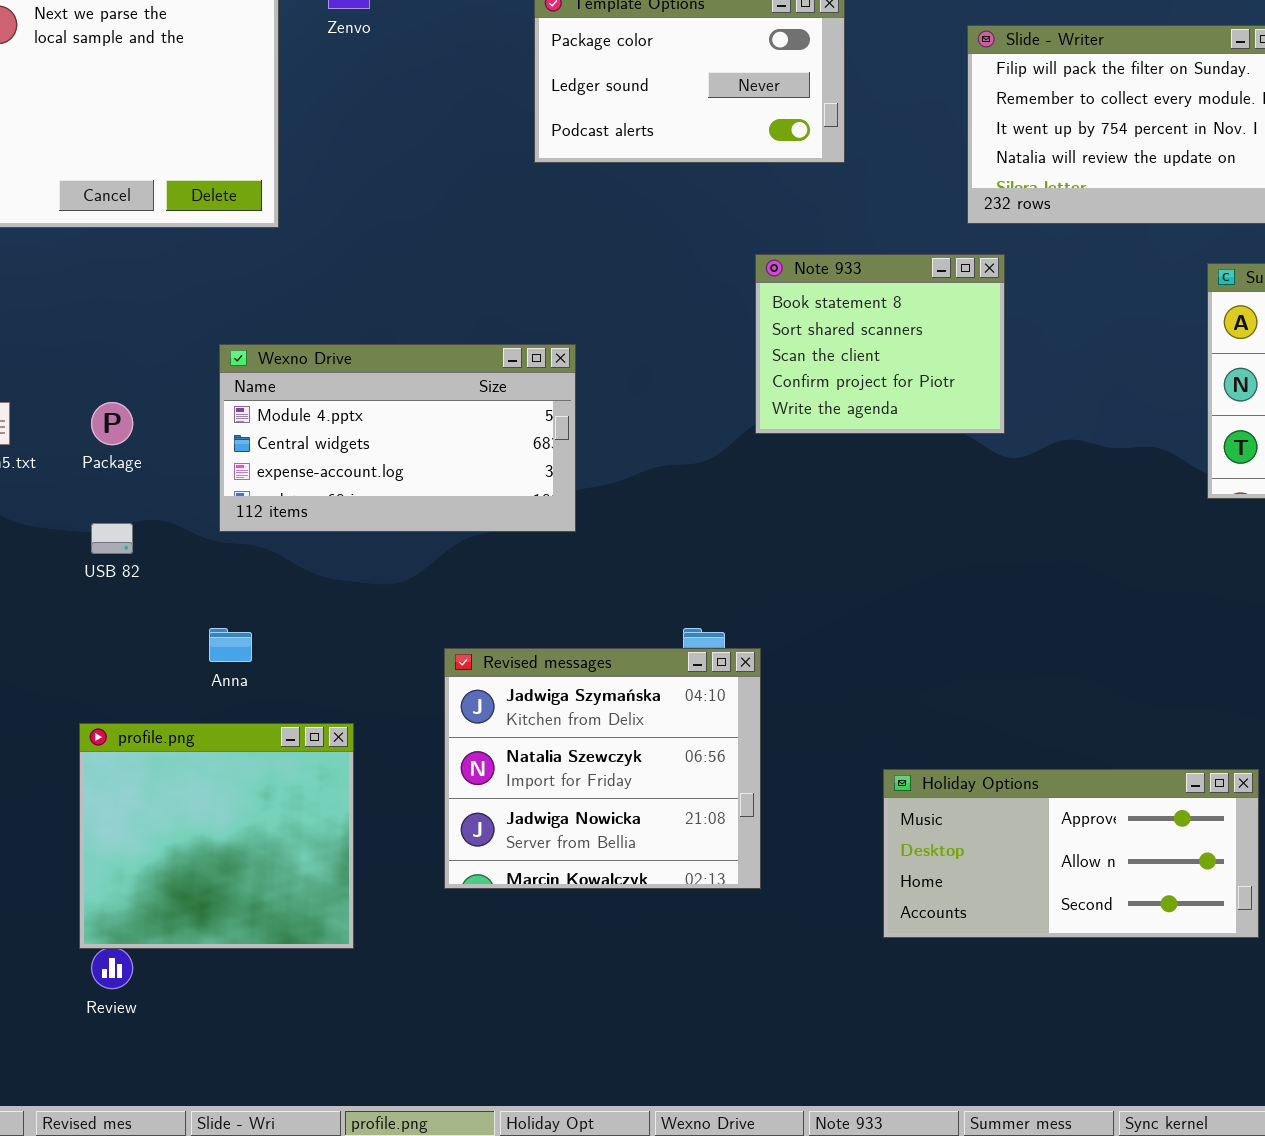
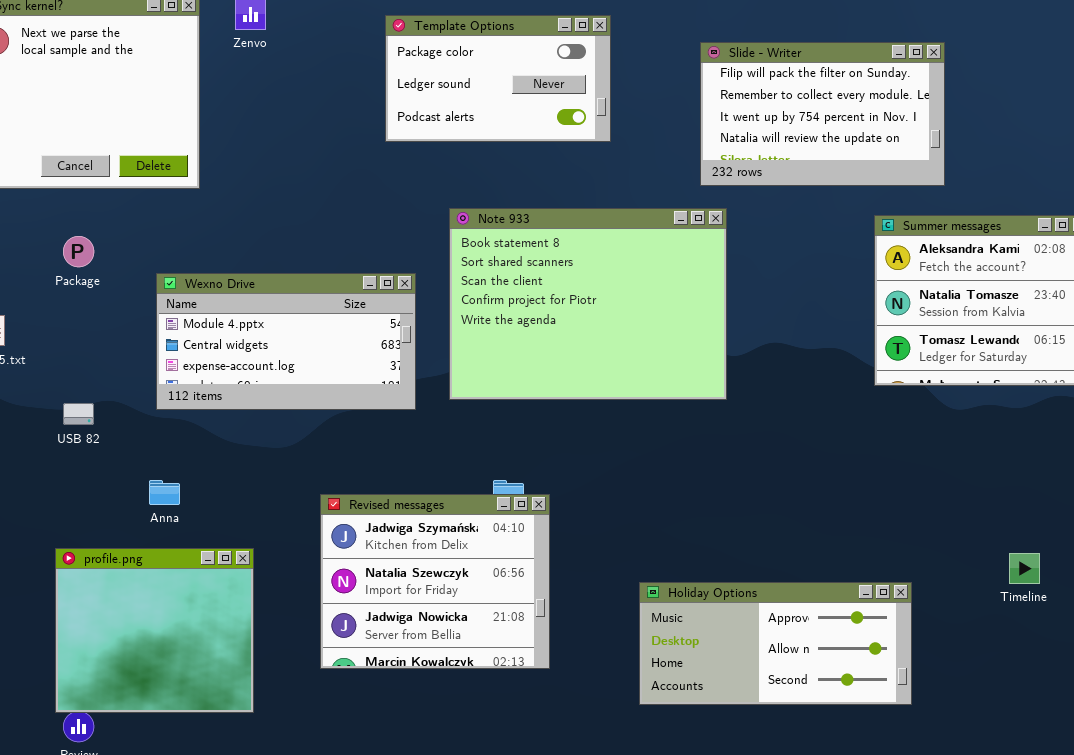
Note 933: [755,254,1005,434] -> [449,208,727,400], resized
Package: [91,402,133,445] -> [63,236,94,267], moved

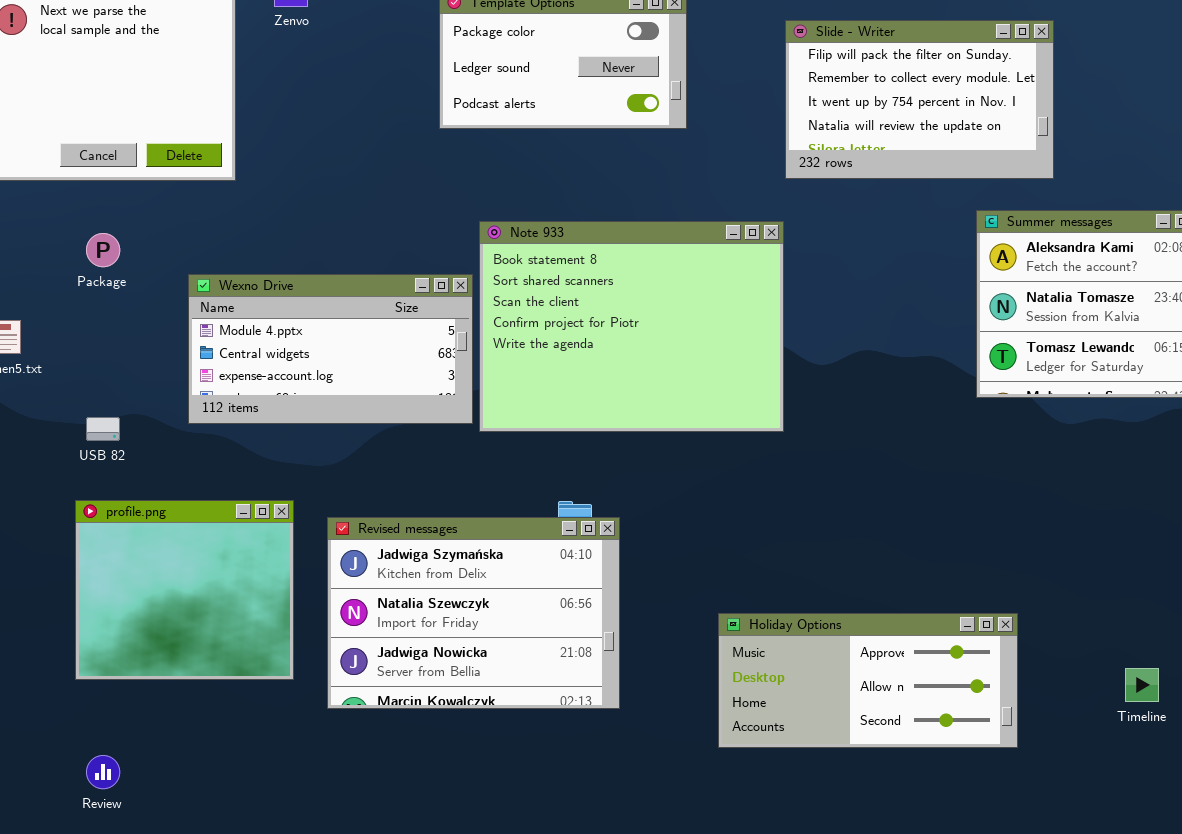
Note 933: [449,208,727,400] -> [479,221,784,432], moved
Revised messages: [320,494,550,669] -> [327,517,620,709], resized
profile.png: [55,548,254,713] -> [75,500,294,680], moved
Timeline: [1009,553,1040,584] -> [1125,668,1159,702], moved

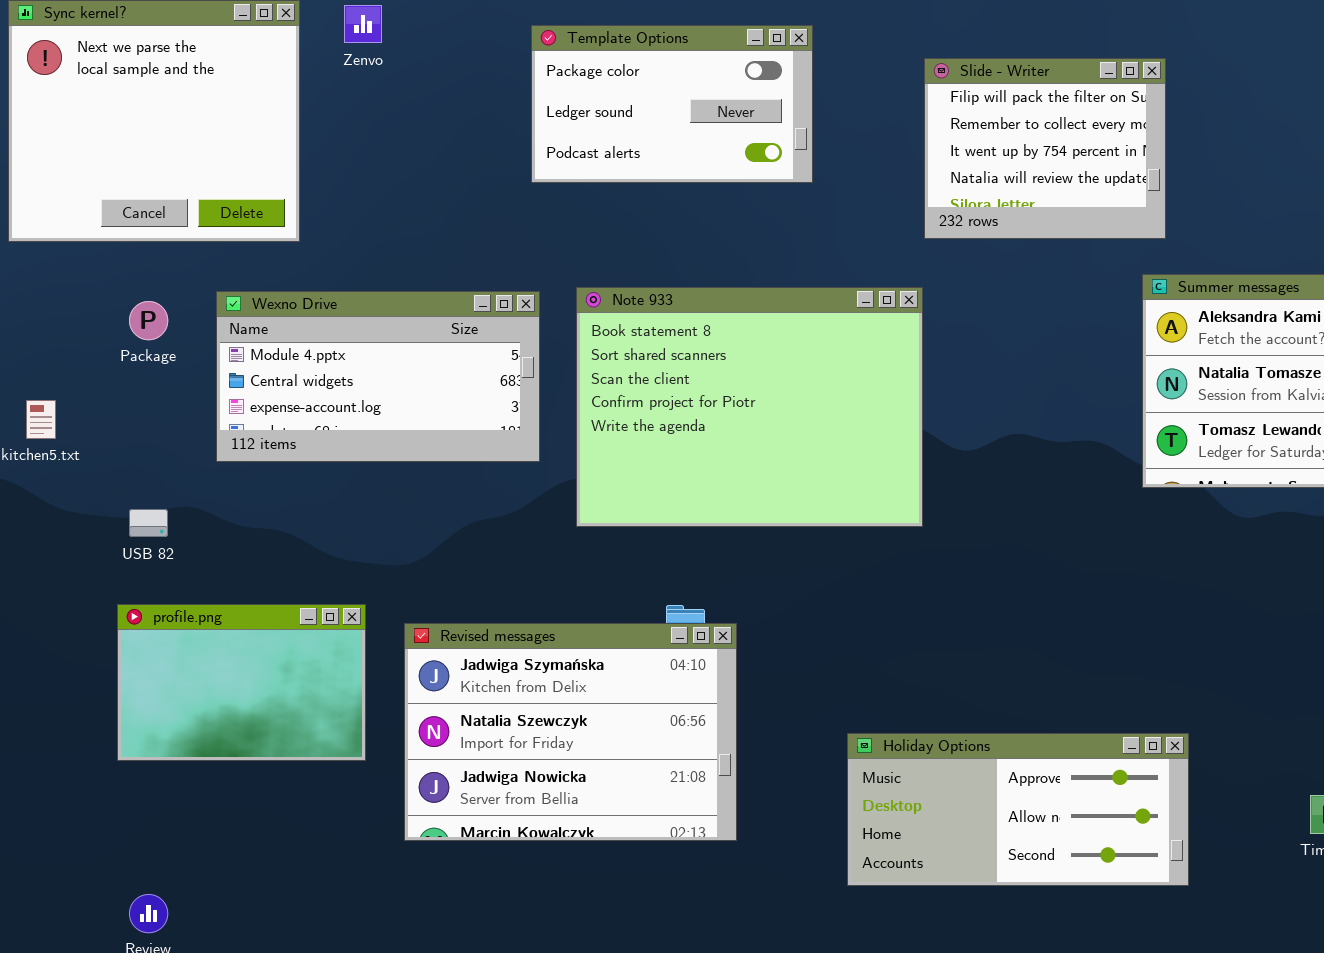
Slide - Writer: [785,20,1054,179] -> [924,58,1166,239], resized
Wexno Drive: [188,274,473,424] -> [216,291,540,462], moved
profile.png: [75,500,294,680] -> [117,604,366,761], resized

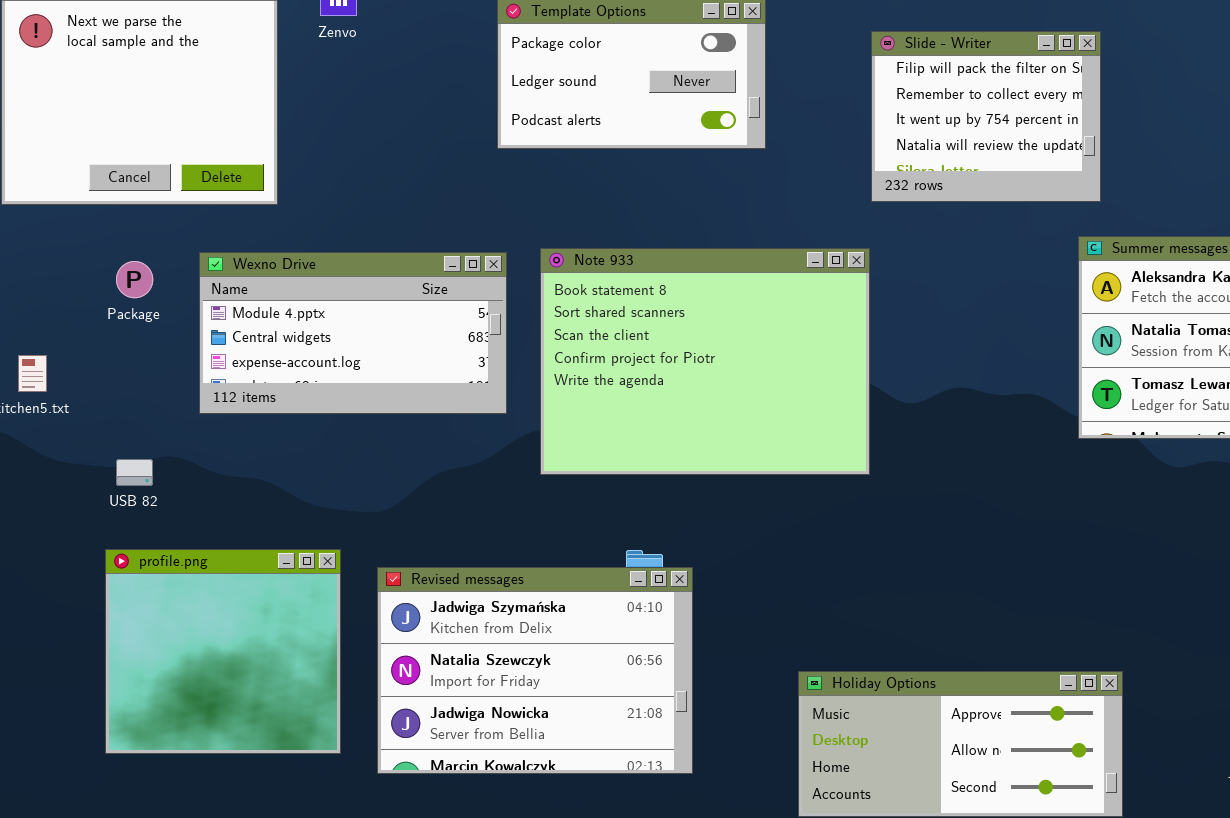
profile.png: [117,604,366,761] -> [105,549,341,754], resized

